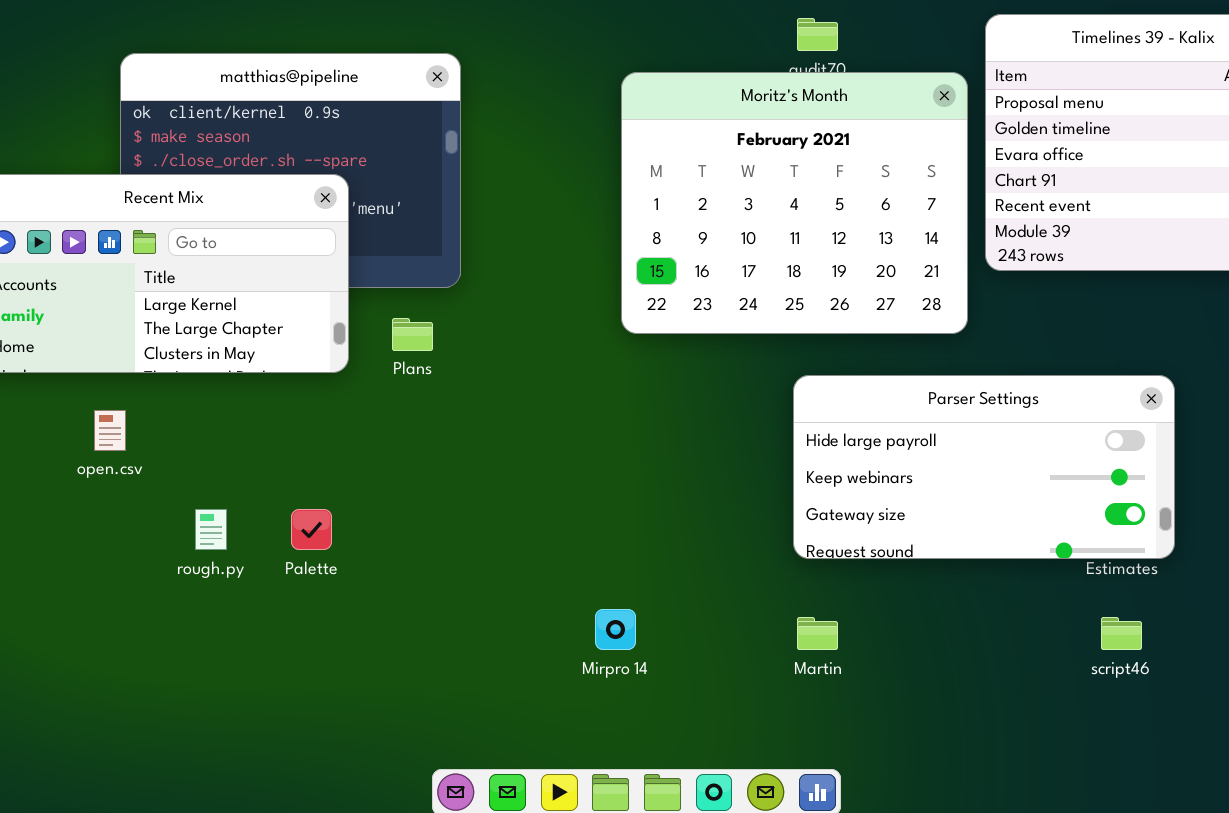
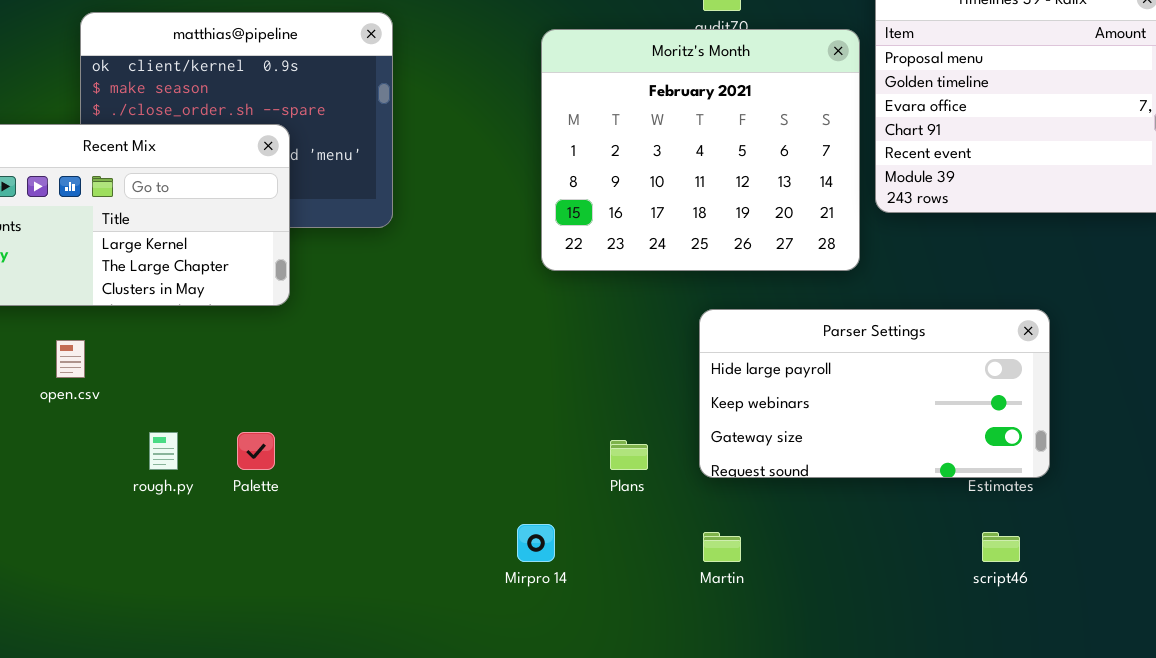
Plans: [392,318,433,351] -> [610,440,648,470], moved

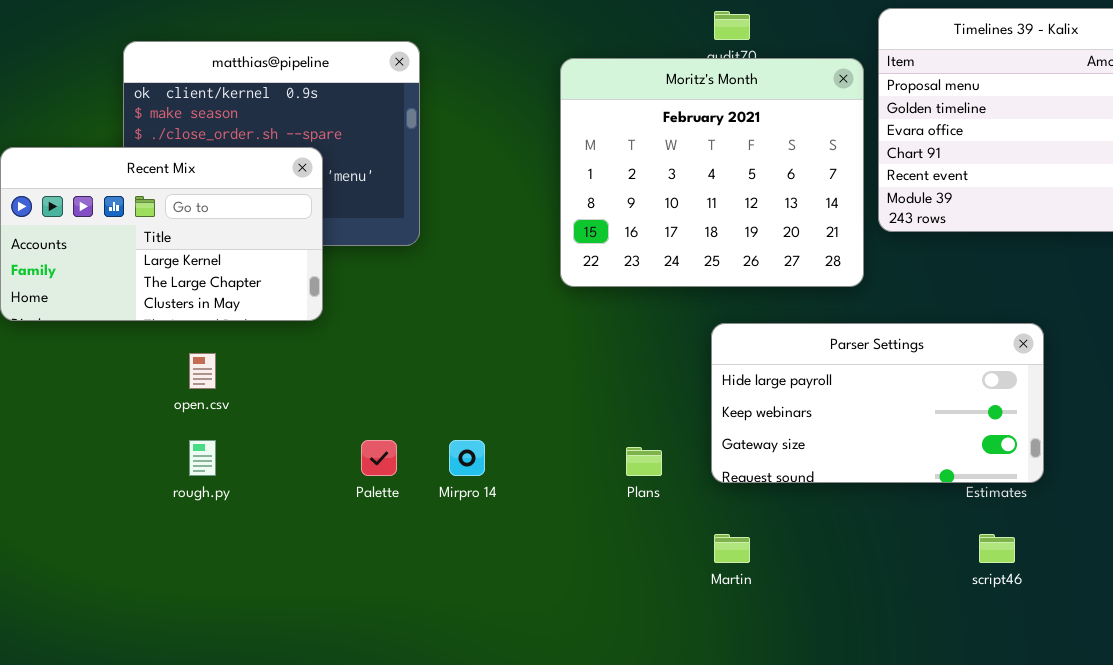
open.csv: [56,340,85,378] -> [189,353,216,389], moved
Palette: [237,432,275,470] -> [361,440,397,476], moved
Mirpro 14: [517,524,555,562] -> [449,440,485,476], moved

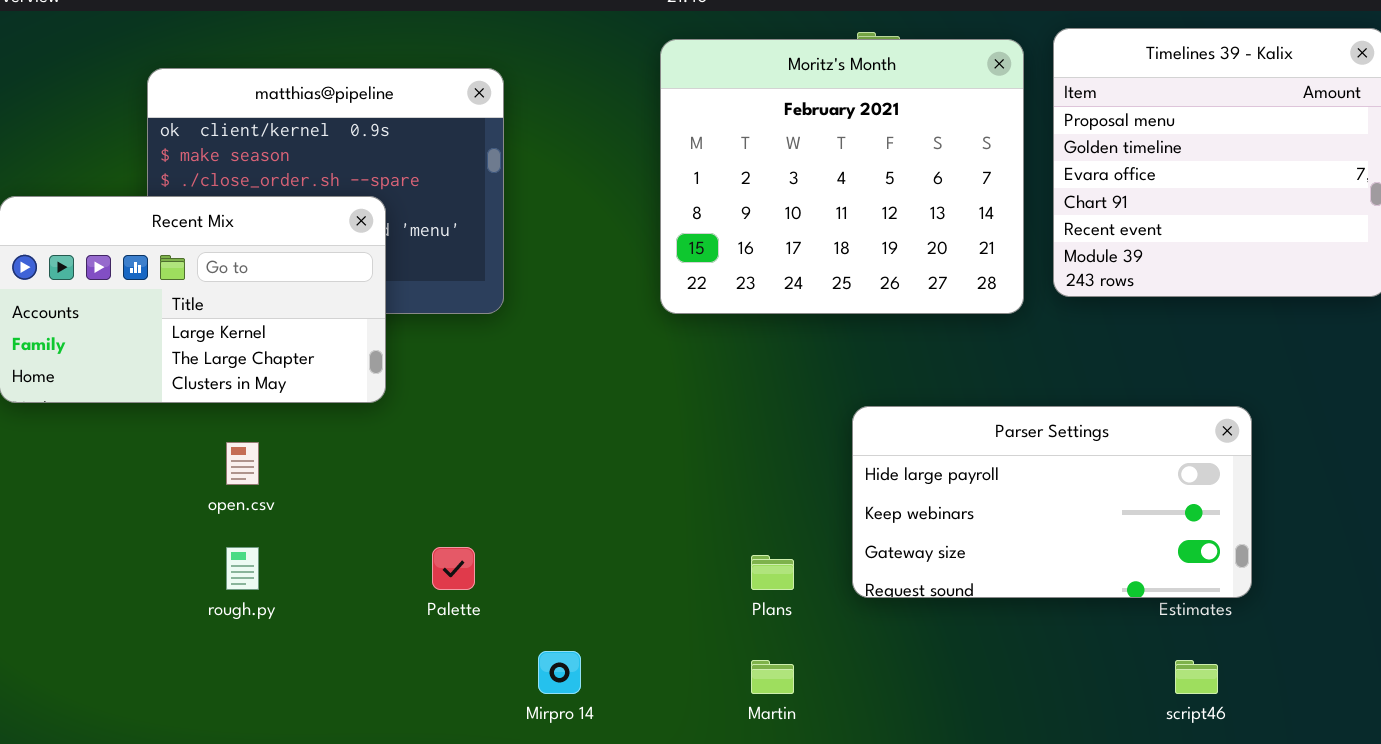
Moritz's Month: [560,58,864,287] -> [660,39,1024,314], moved
Mirpro 14: [449,440,485,476] -> [538,651,581,694], moved
Martin: [714,534,750,563] -> [751,660,794,694], moved

